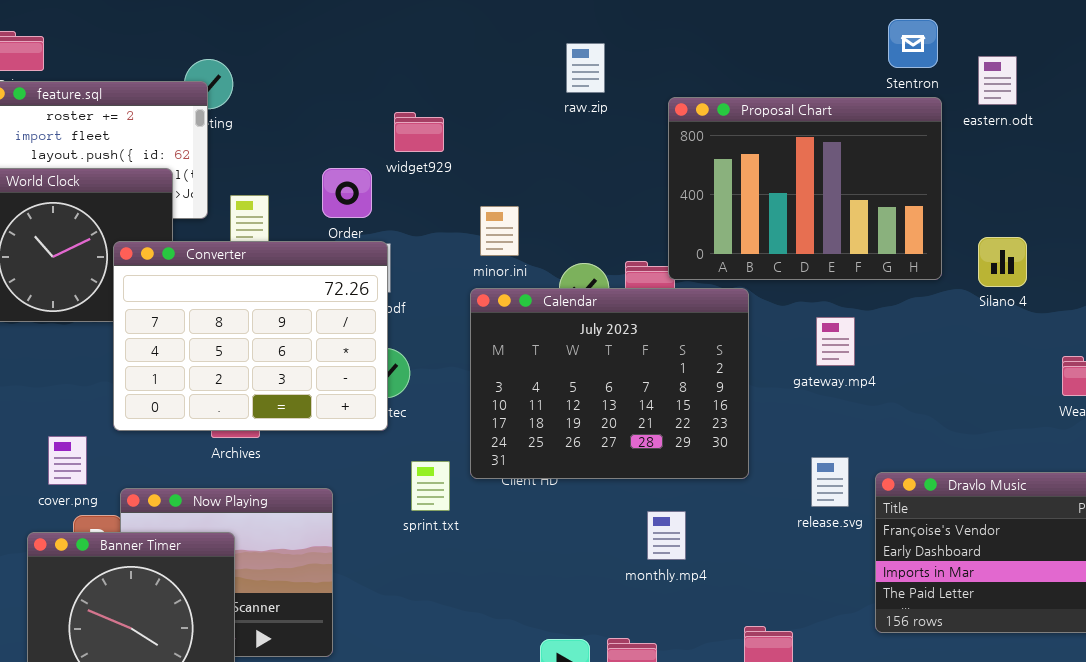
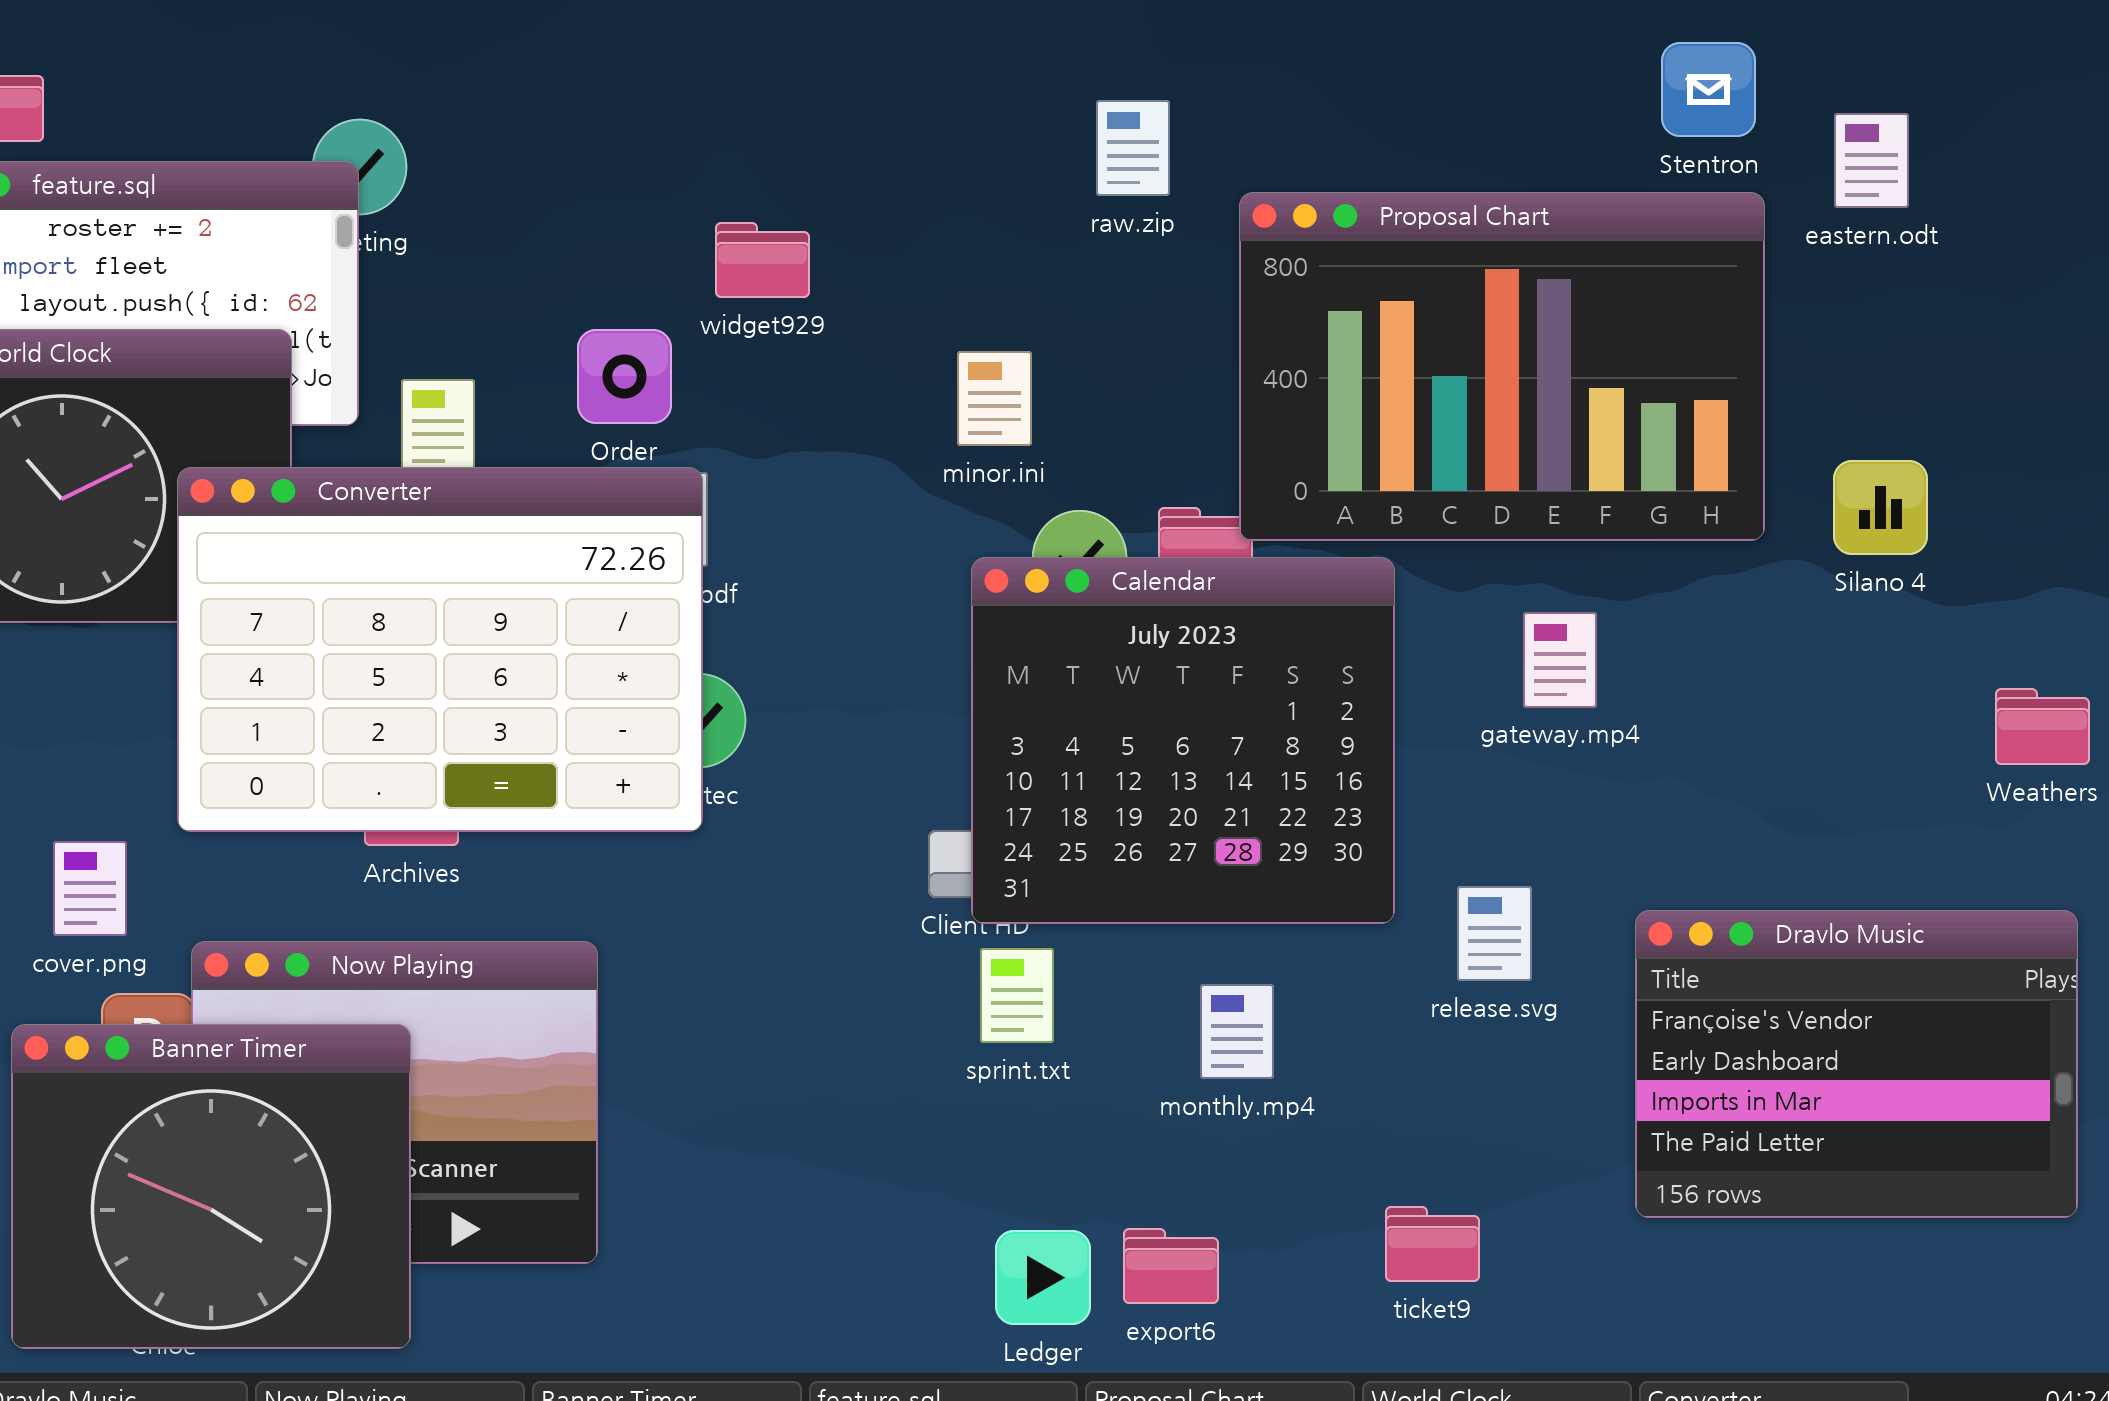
raw.zip: [566,43,605,93] -> [1096,100,1170,196], moved
minor.ini: [480,206,519,256] -> [957,351,1032,446], moved
Calendar: [470,288,749,479] -> [971,557,1395,924], resized
release.svg: [811,457,849,507] -> [1457,886,1532,981], moved
sprint.txt: [411,461,450,511] -> [980,948,1054,1043], moved

